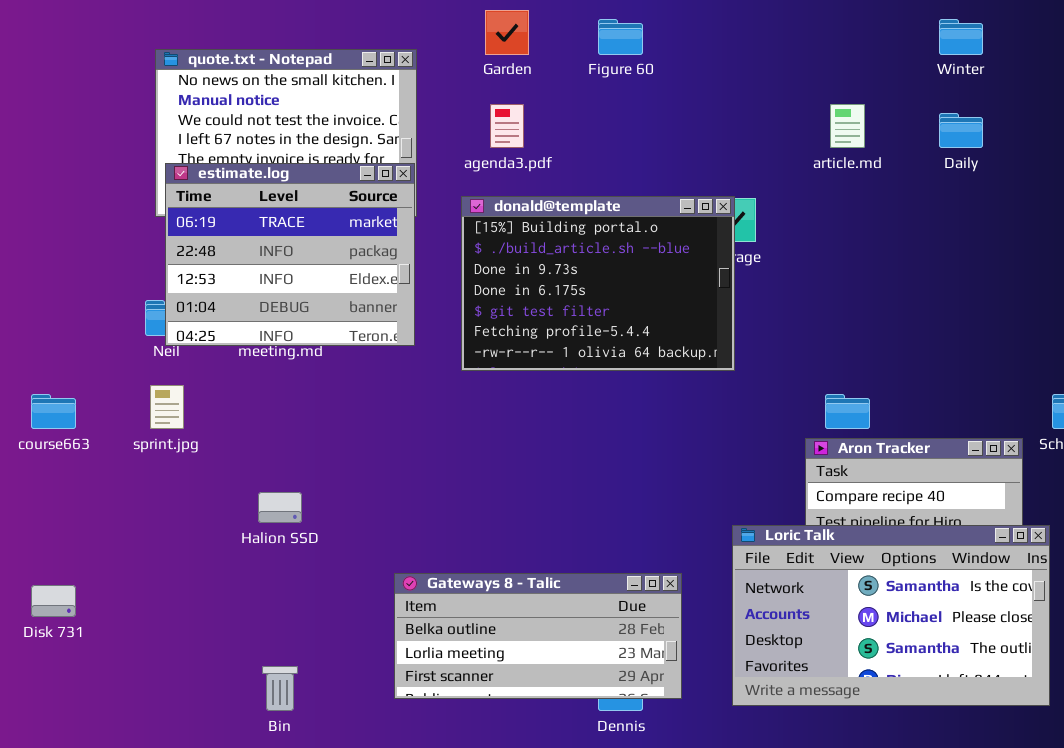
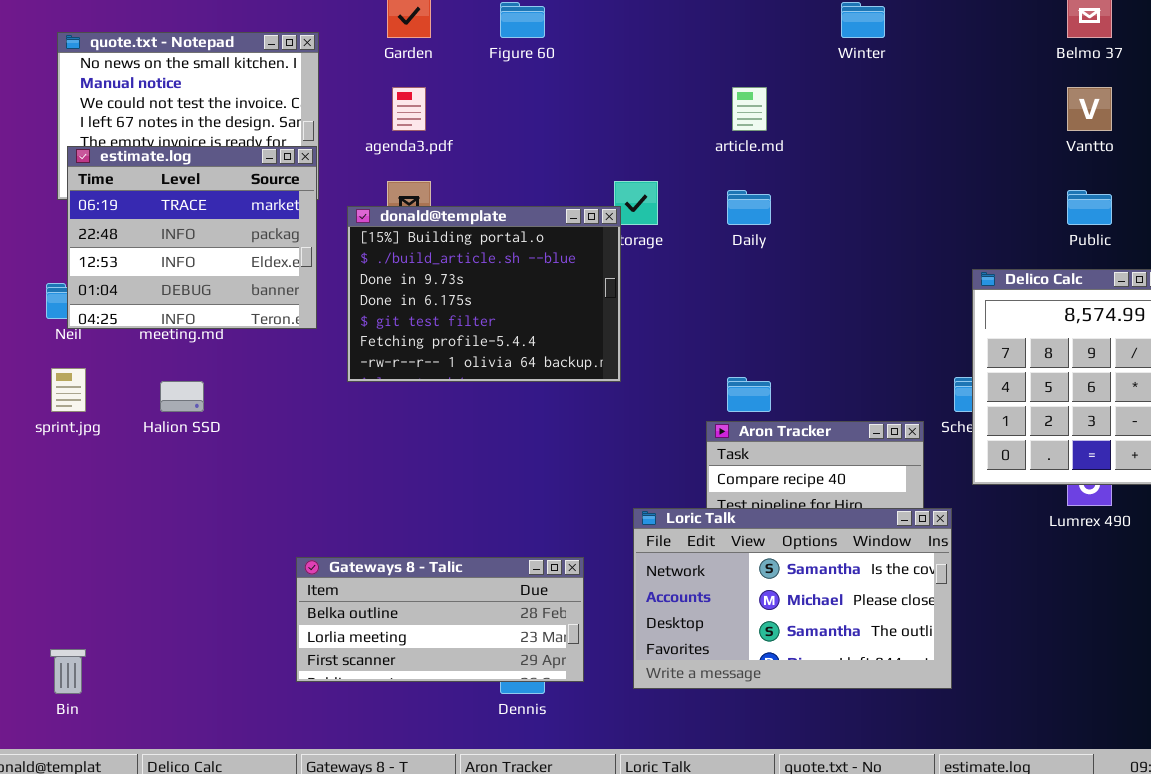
Daily: [939,113,983,148] -> [727,190,771,225], moved
donald@template: [461,196,735,371] -> [347,206,621,382], moved
Halion SSD: [258,492,302,523] -> [160,381,204,412], moved
Bin: [262,666,298,711] -> [50,649,86,694], moved

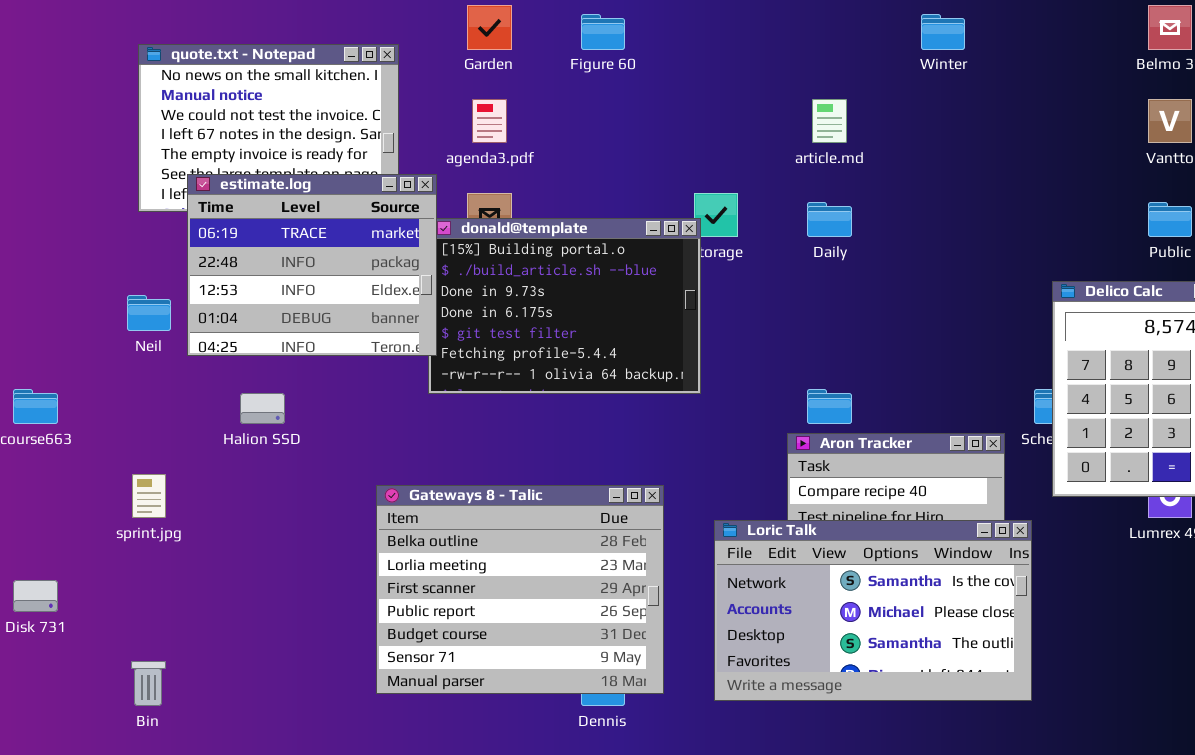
estimate.log: [67,146,317,329] -> [187,174,437,356], moved
sprint.jpg: [51,368,86,412] -> [132,474,166,518], moved
Gateways 8 - Talic: [296,557,584,682] -> [376,485,664,694], resized

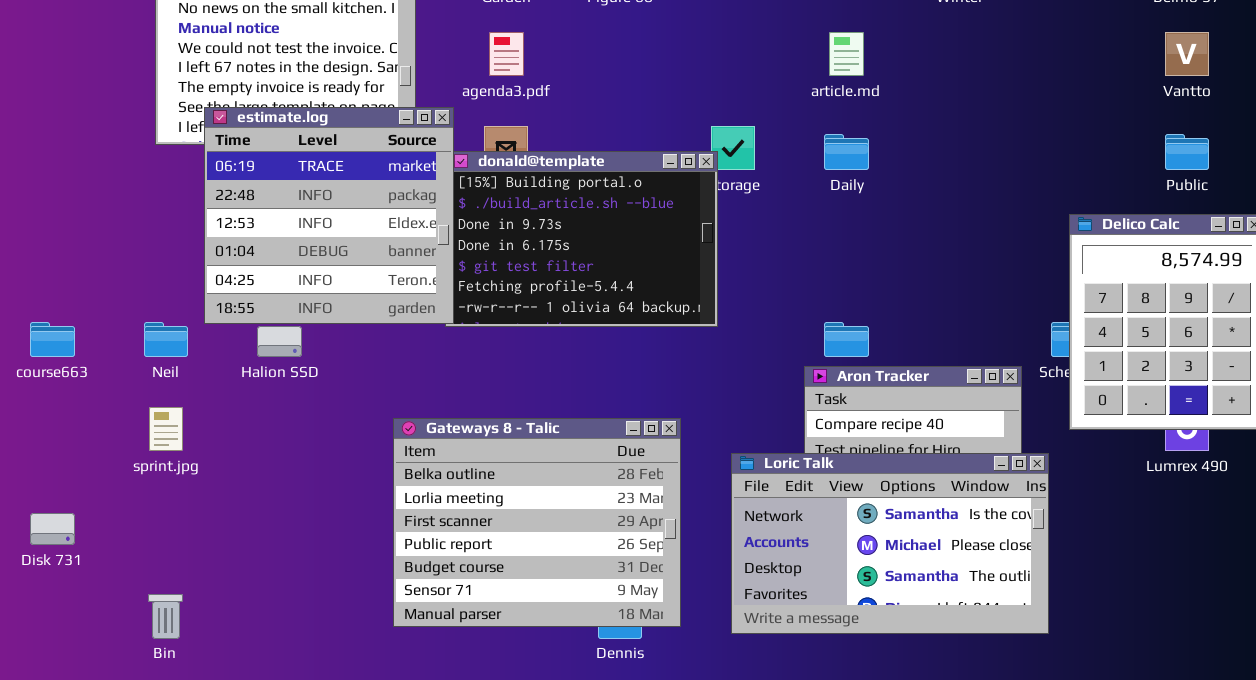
estimate.log: [187,174,437,356] -> [204,107,454,324], resized
Neil: [127,295,171,331] -> [144,322,188,357], moved

